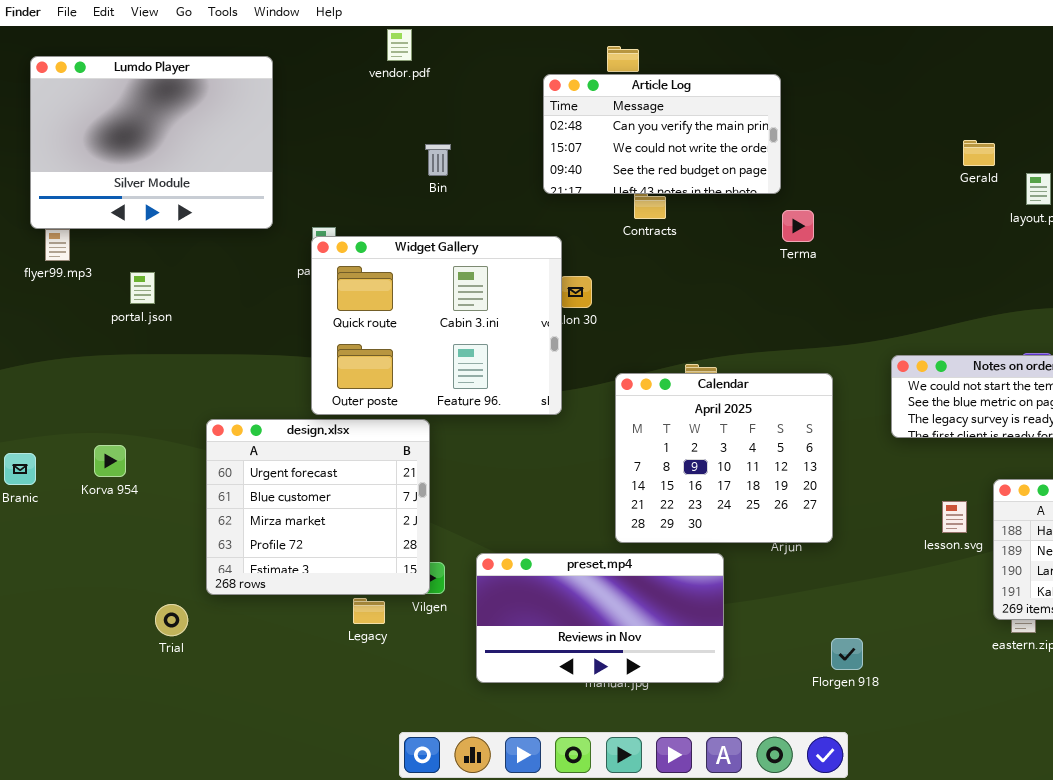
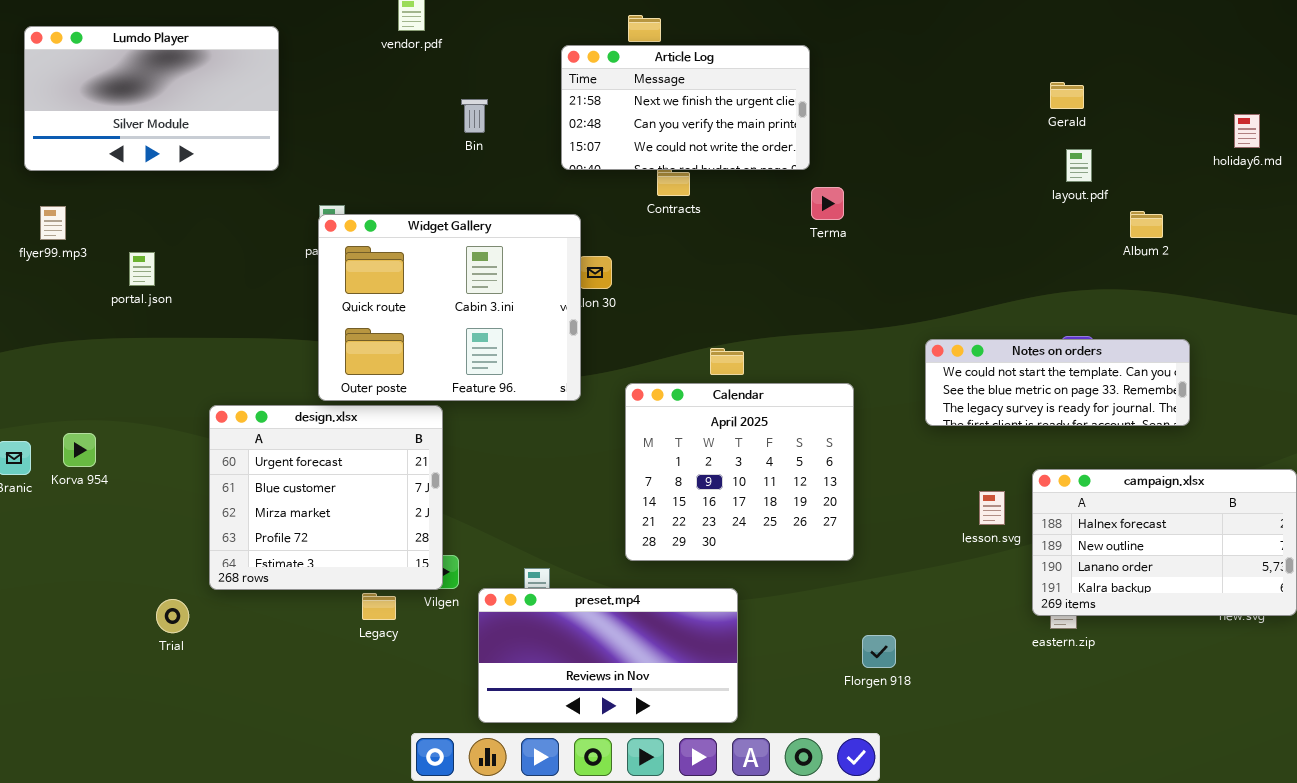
Lumdo Player: [30,56,273,229] -> [24,26,279,171], resized
Article Log: [543,74,781,194] -> [561,45,810,170], scrolled up 1 row
Gerald: [963,140,995,166] -> [1050,82,1084,109], moved
Bin: [425,144,451,176] -> [461,99,488,133], moved
Calendar: [615,373,833,543] -> [625,383,854,561], moved
Korva 954: [94,445,126,477] -> [63,433,96,467], moved
preset.mp4: [476,553,724,683] -> [478,588,738,723], moved

